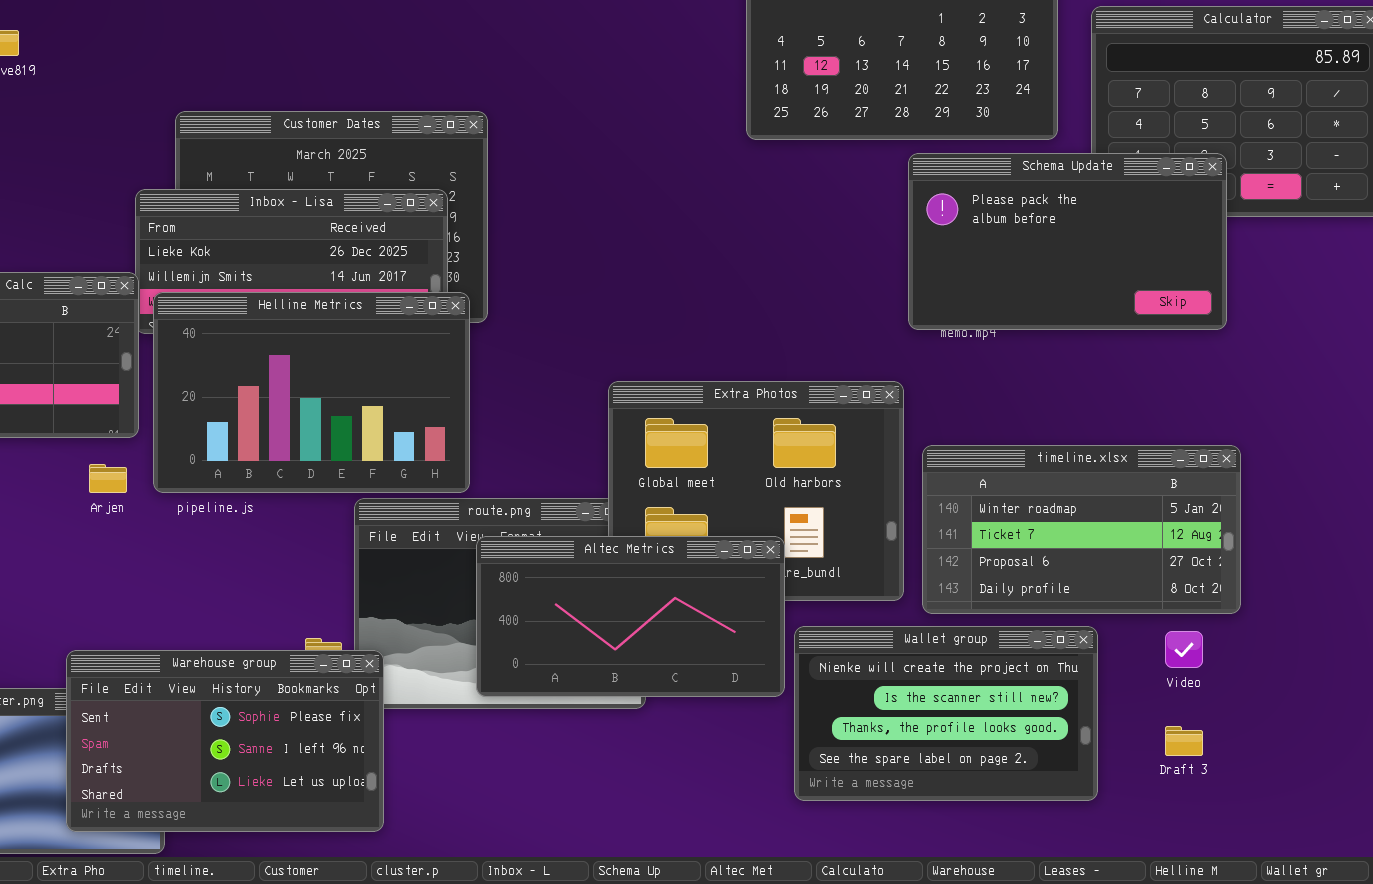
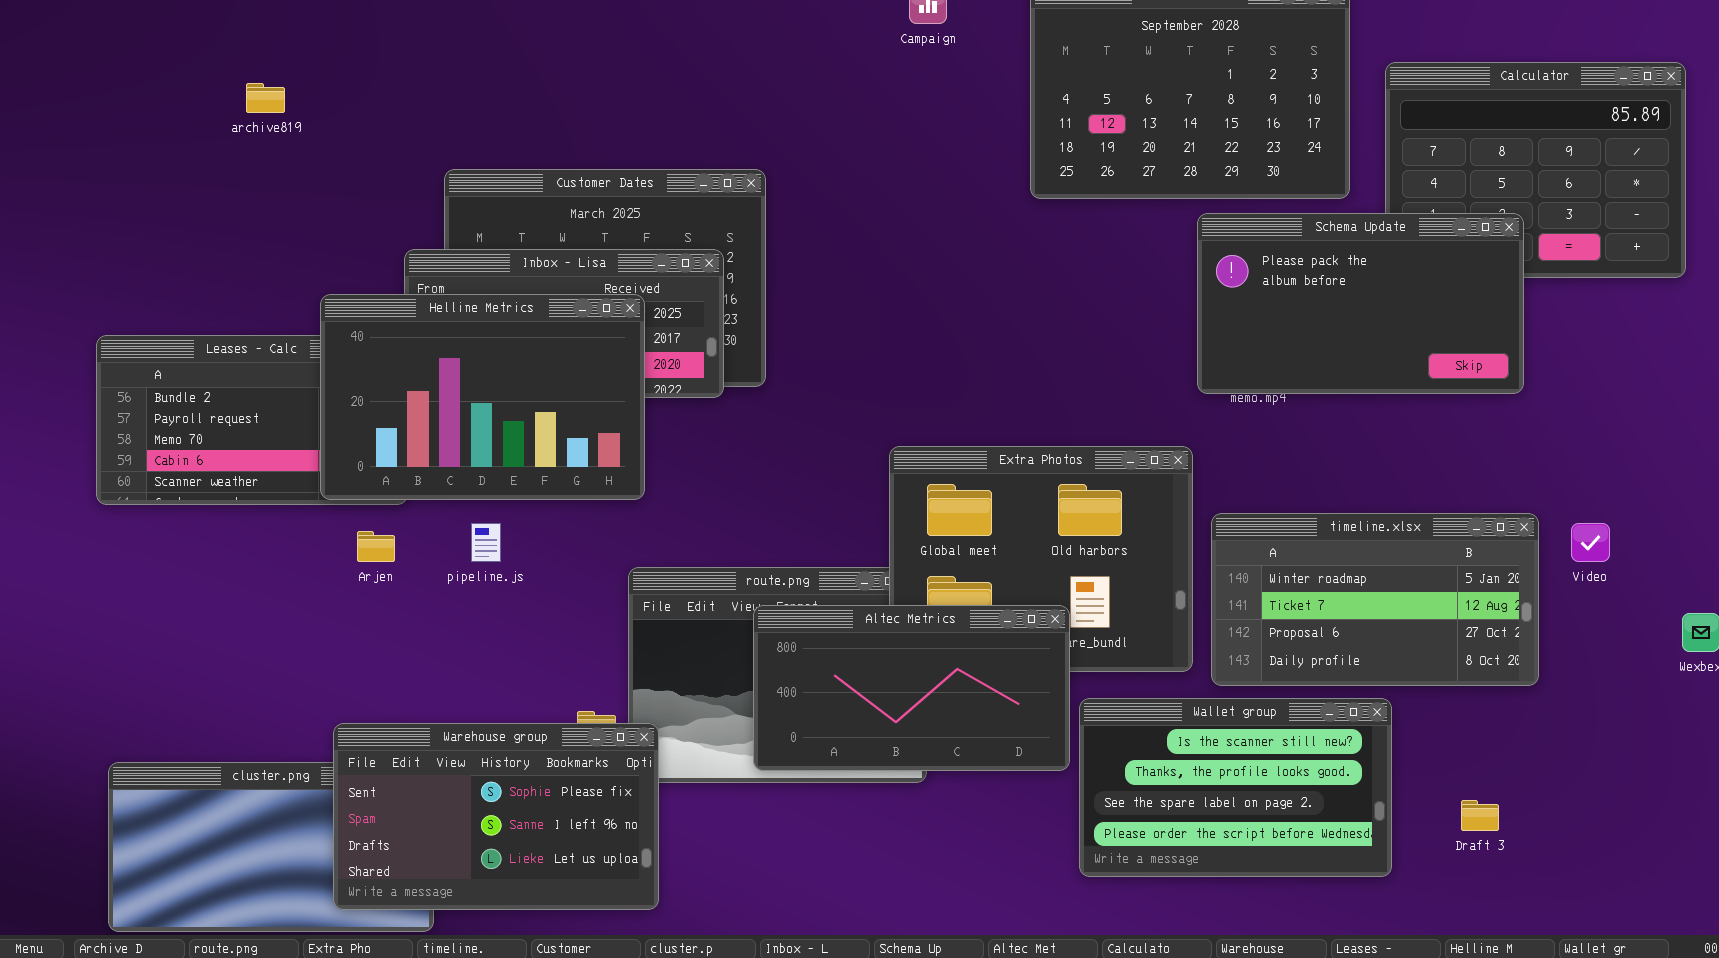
Helline Metrics: [153,292,470,493] -> [320,294,645,500], moved
Wallet group: [794,626,1098,801] -> [1079,698,1392,877], scrolled down 1 row
Video: [1165,631,1203,668] -> [1571,523,1610,562], moved

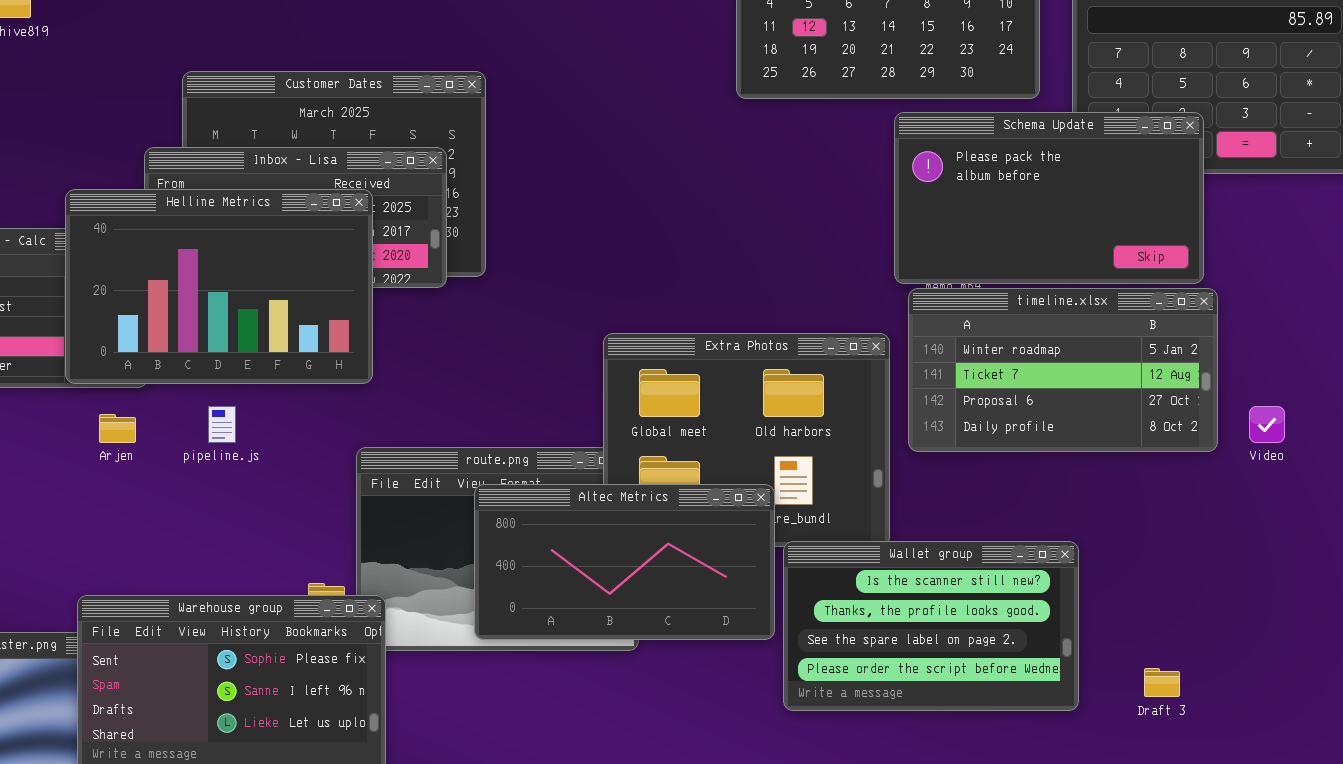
timeline.xlsx: [1211,513,1539,686] -> [908,288,1218,452], moved
Wallet group: [1079,698,1392,877] -> [783,541,1079,711], moved

